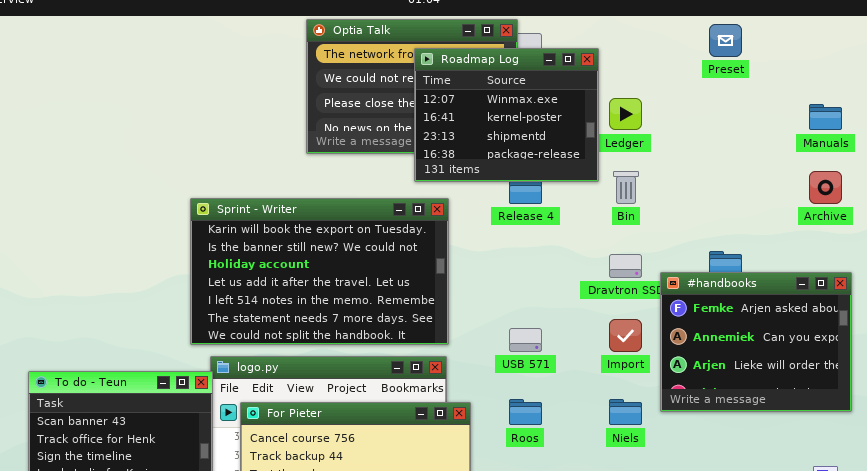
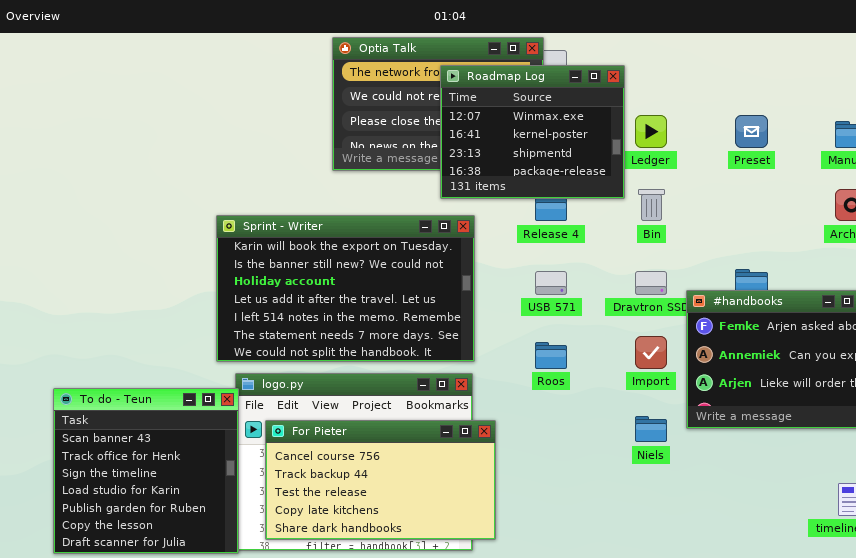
Preset: [709,24,742,57] -> [735,115,768,148], moved
USB 571: [509,328,542,352] -> [535,271,567,295], moved
Roos: [509,399,542,425] -> [535,342,567,369], moved

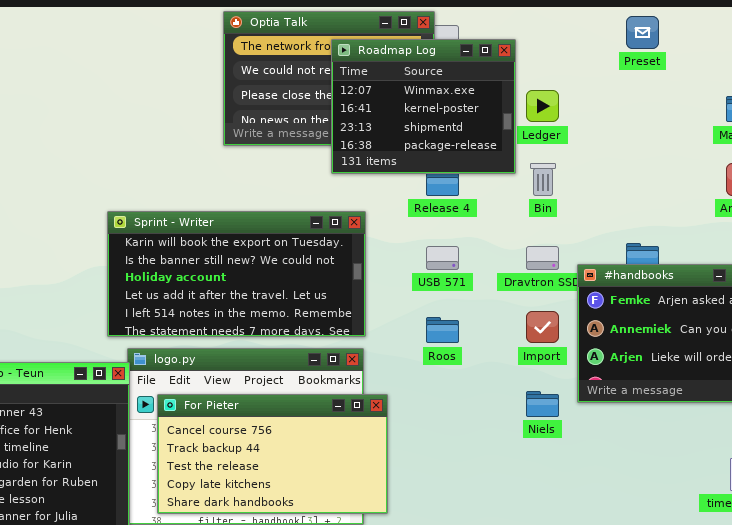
Preset: [735,115,768,148] -> [626,16,659,49], moved
Sprint - Writer: [216,215,475,362] -> [107,211,366,337], resized

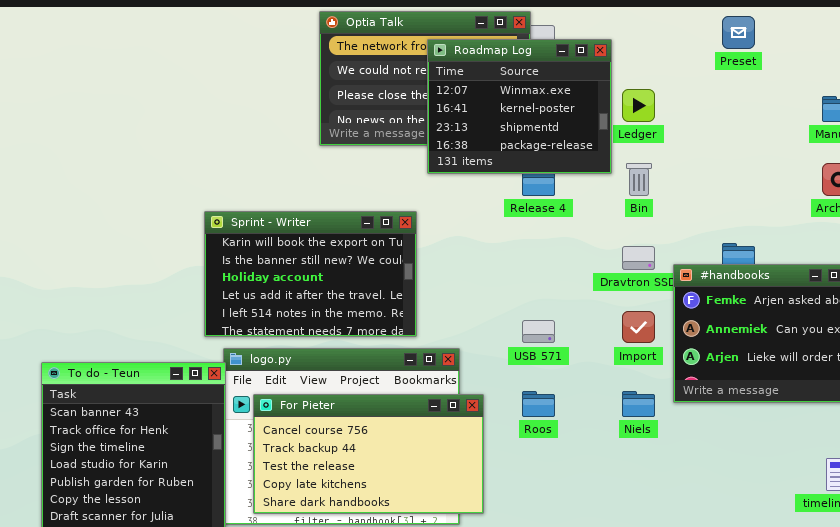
Sprint - Writer: [107,211,366,337] -> [204,211,417,337], resized
USB 571: [426,246,459,270] -> [522,320,555,343], moved
Roos: [426,317,459,343] -> [522,391,555,417], moved

